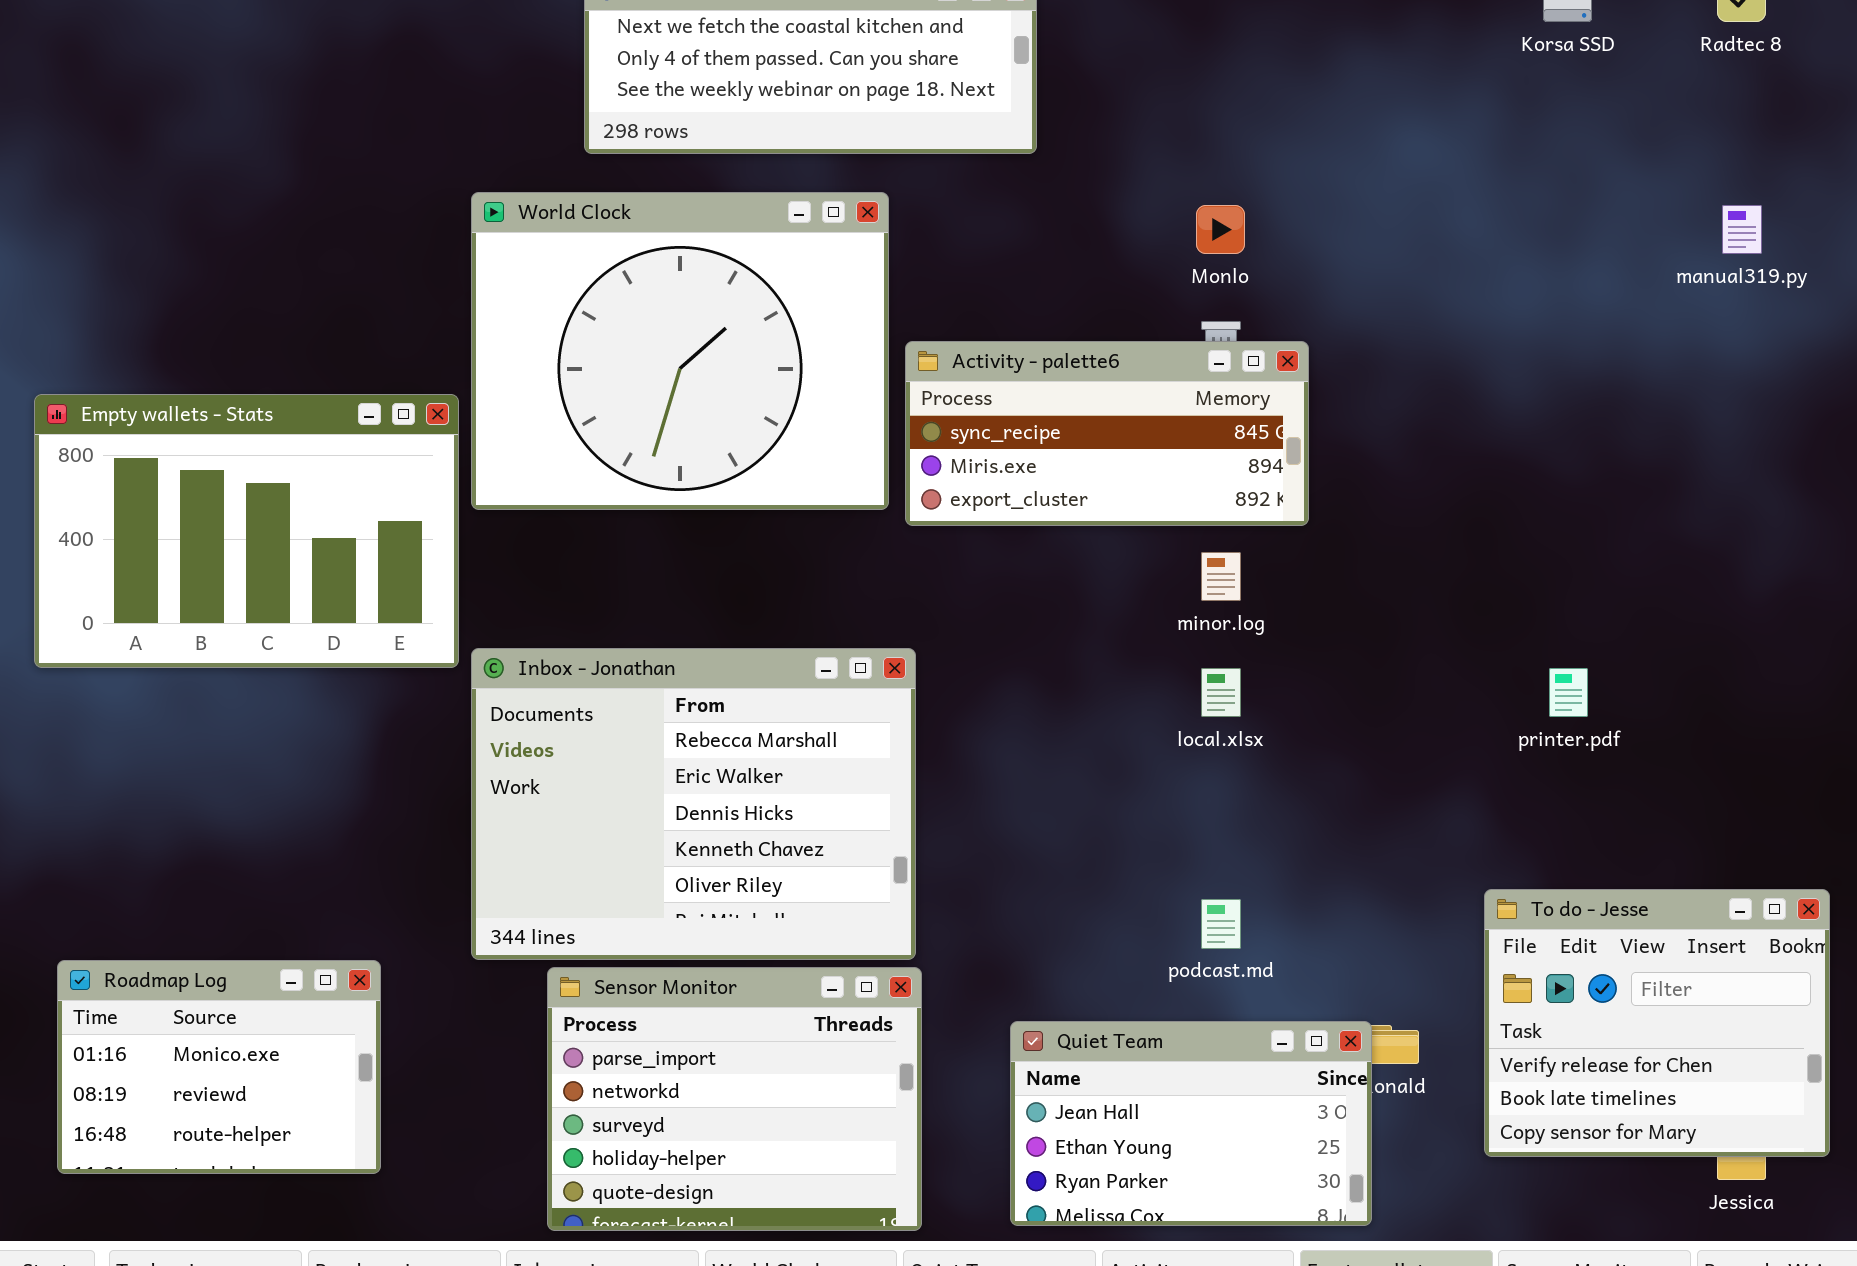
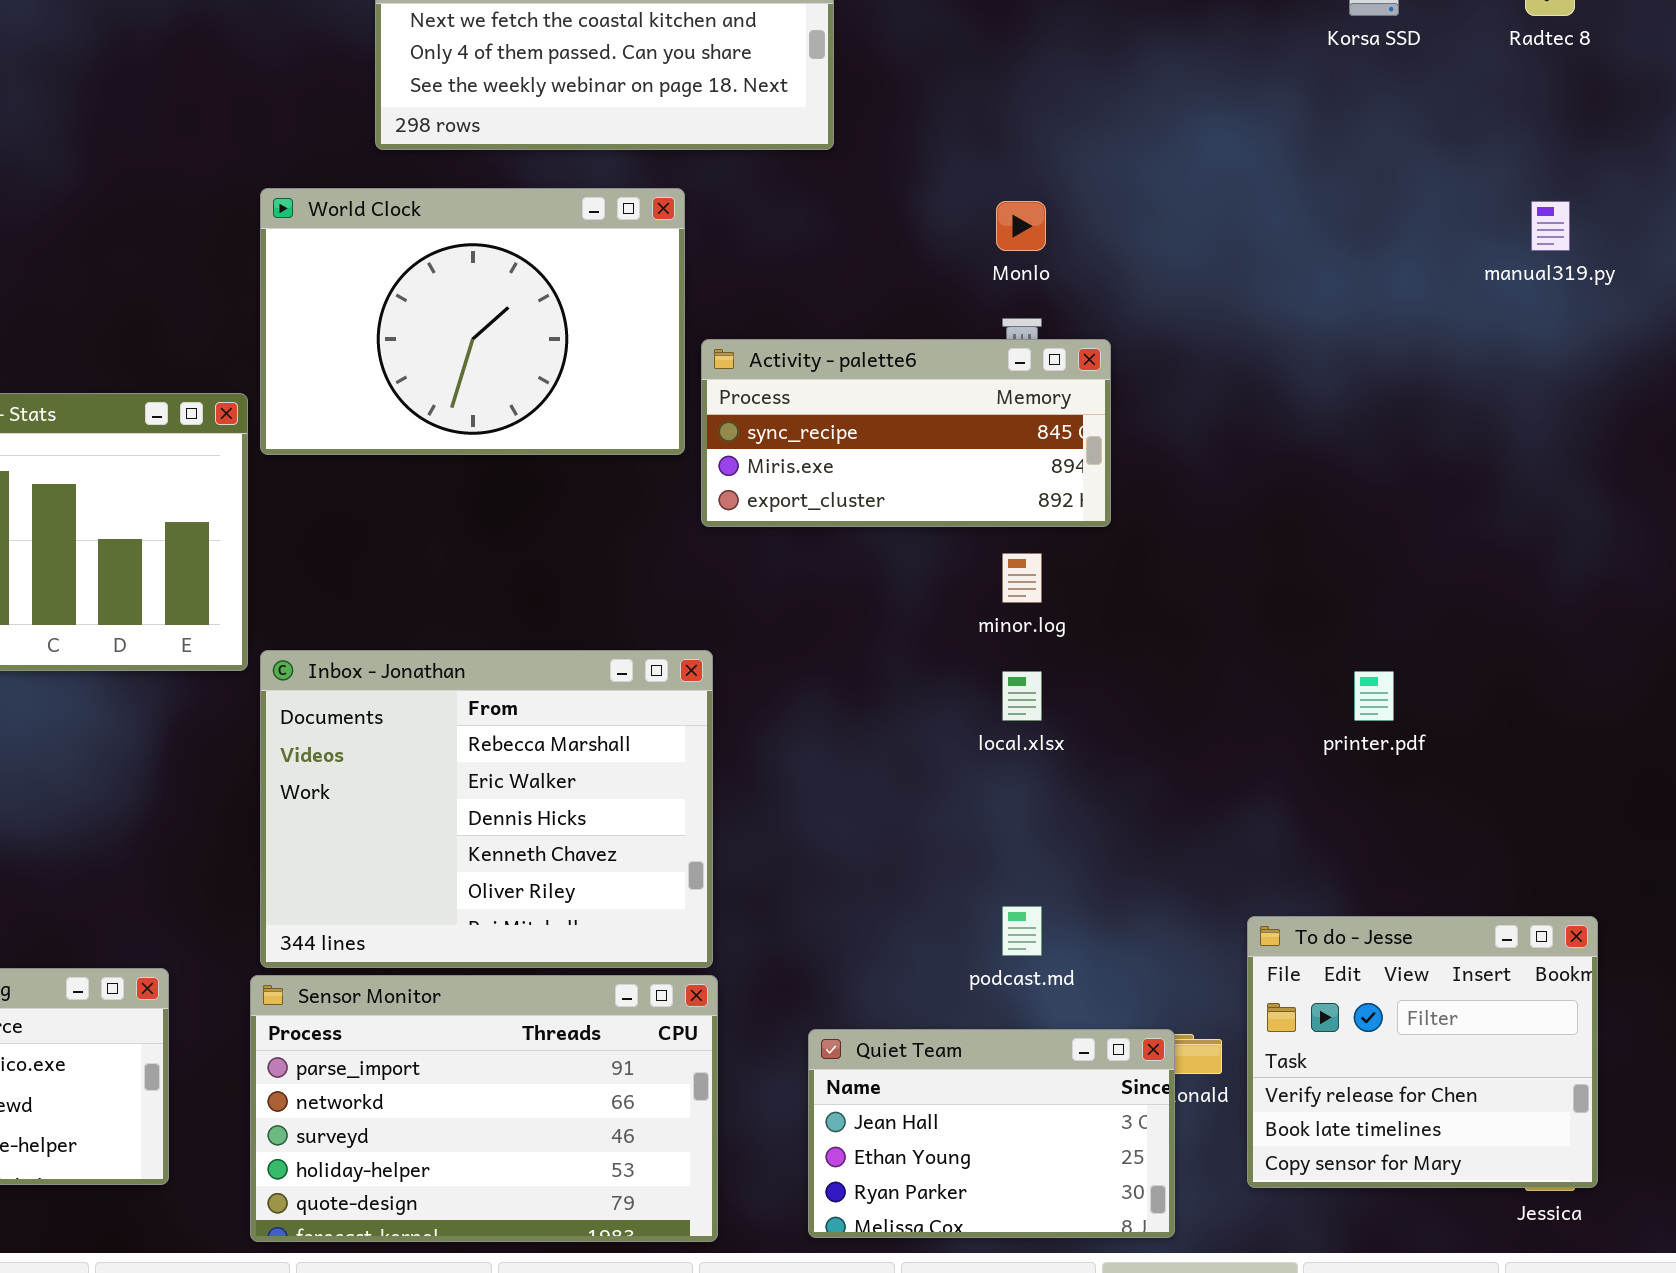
World Clock: [471,192,889,510] -> [260,188,685,455], resized
To do - Jesse: [1484,889,1830,1157] -> [1247,916,1598,1188], moved
Sensor Monitor: [547,967,922,1231] -> [250,975,718,1242], resized

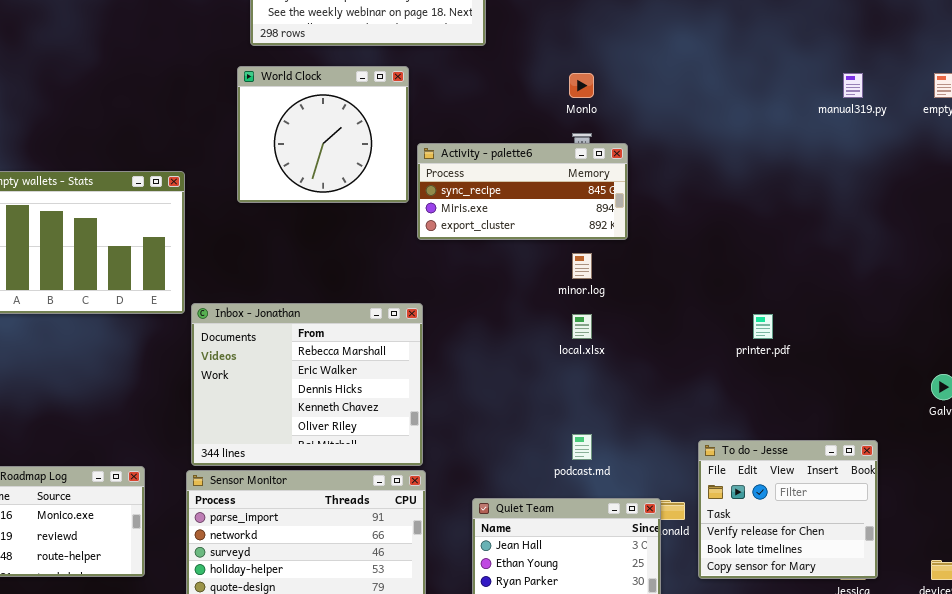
World Clock: [260,188,685,455] -> [237,66,409,203], resized

